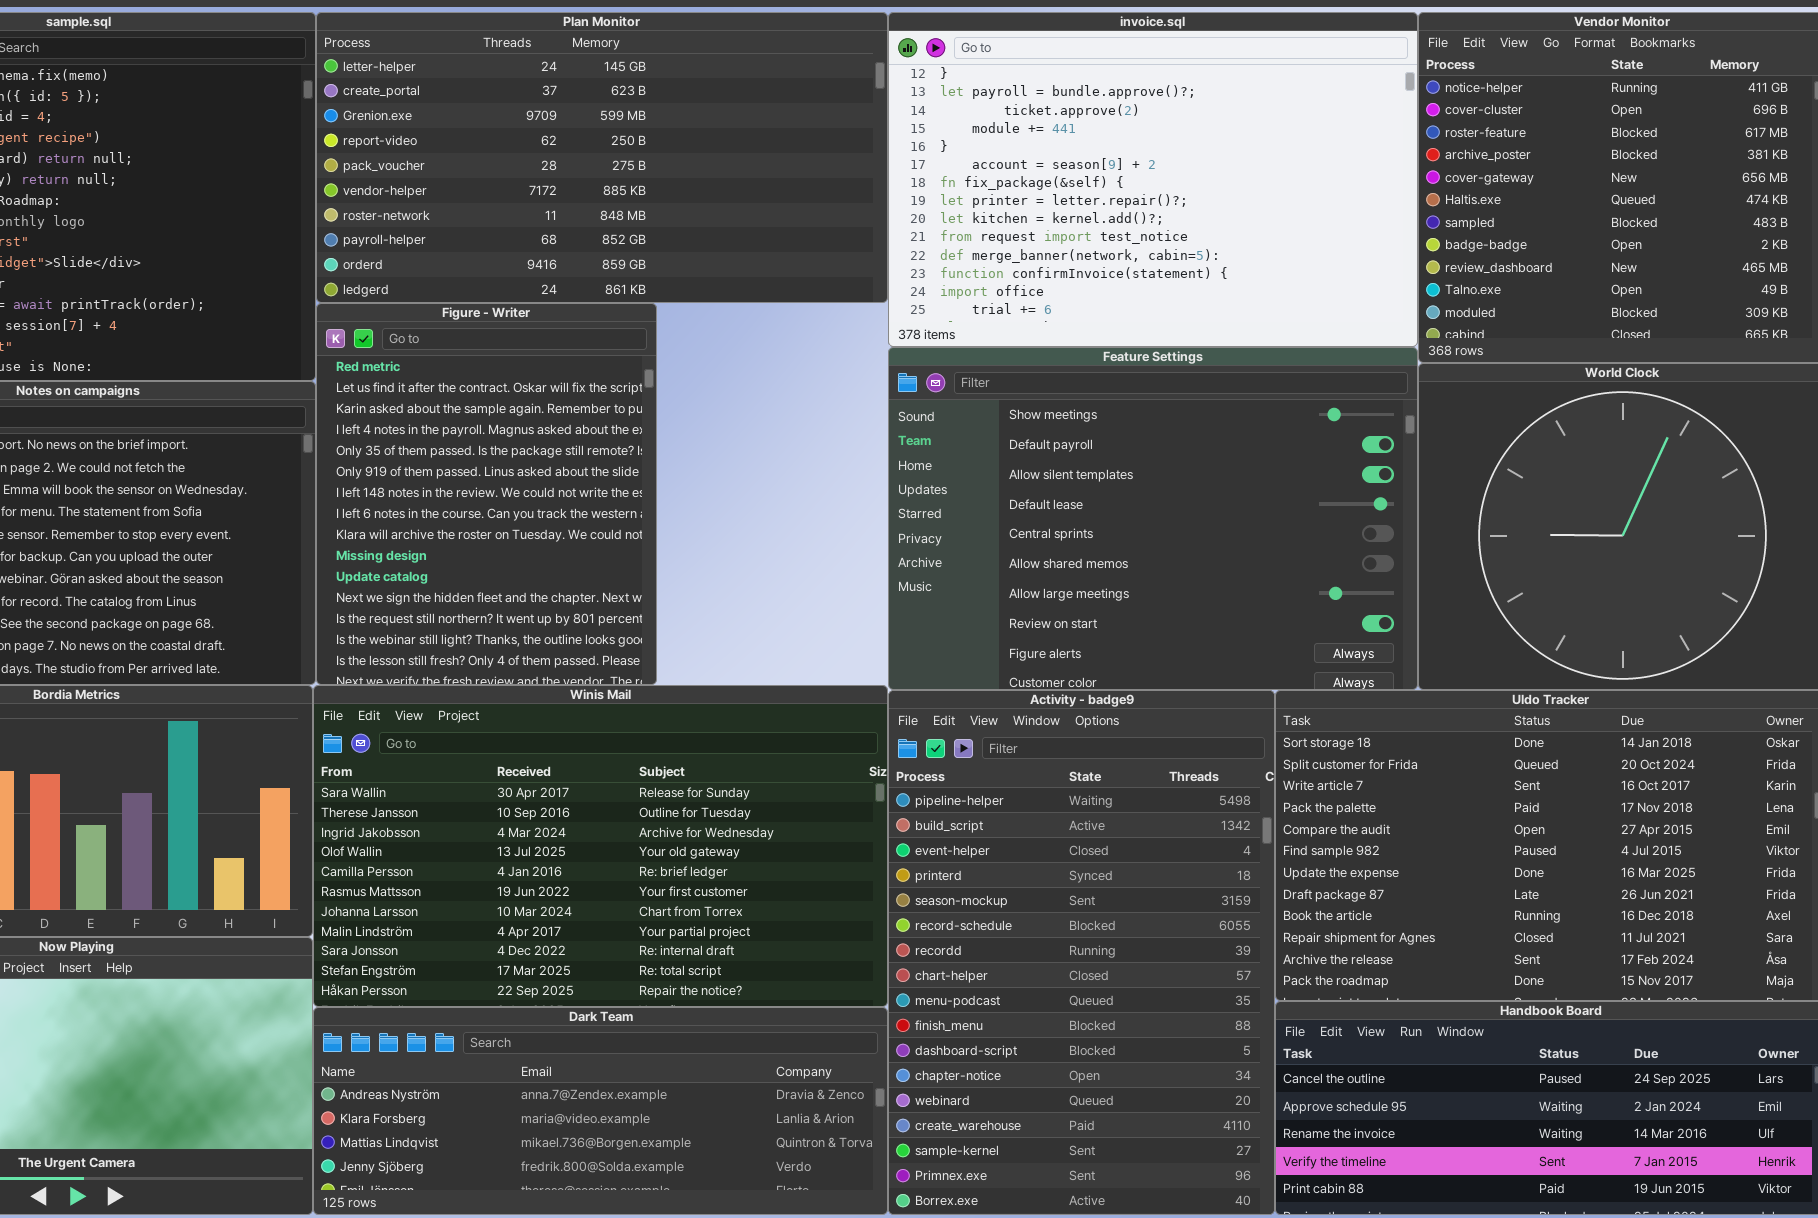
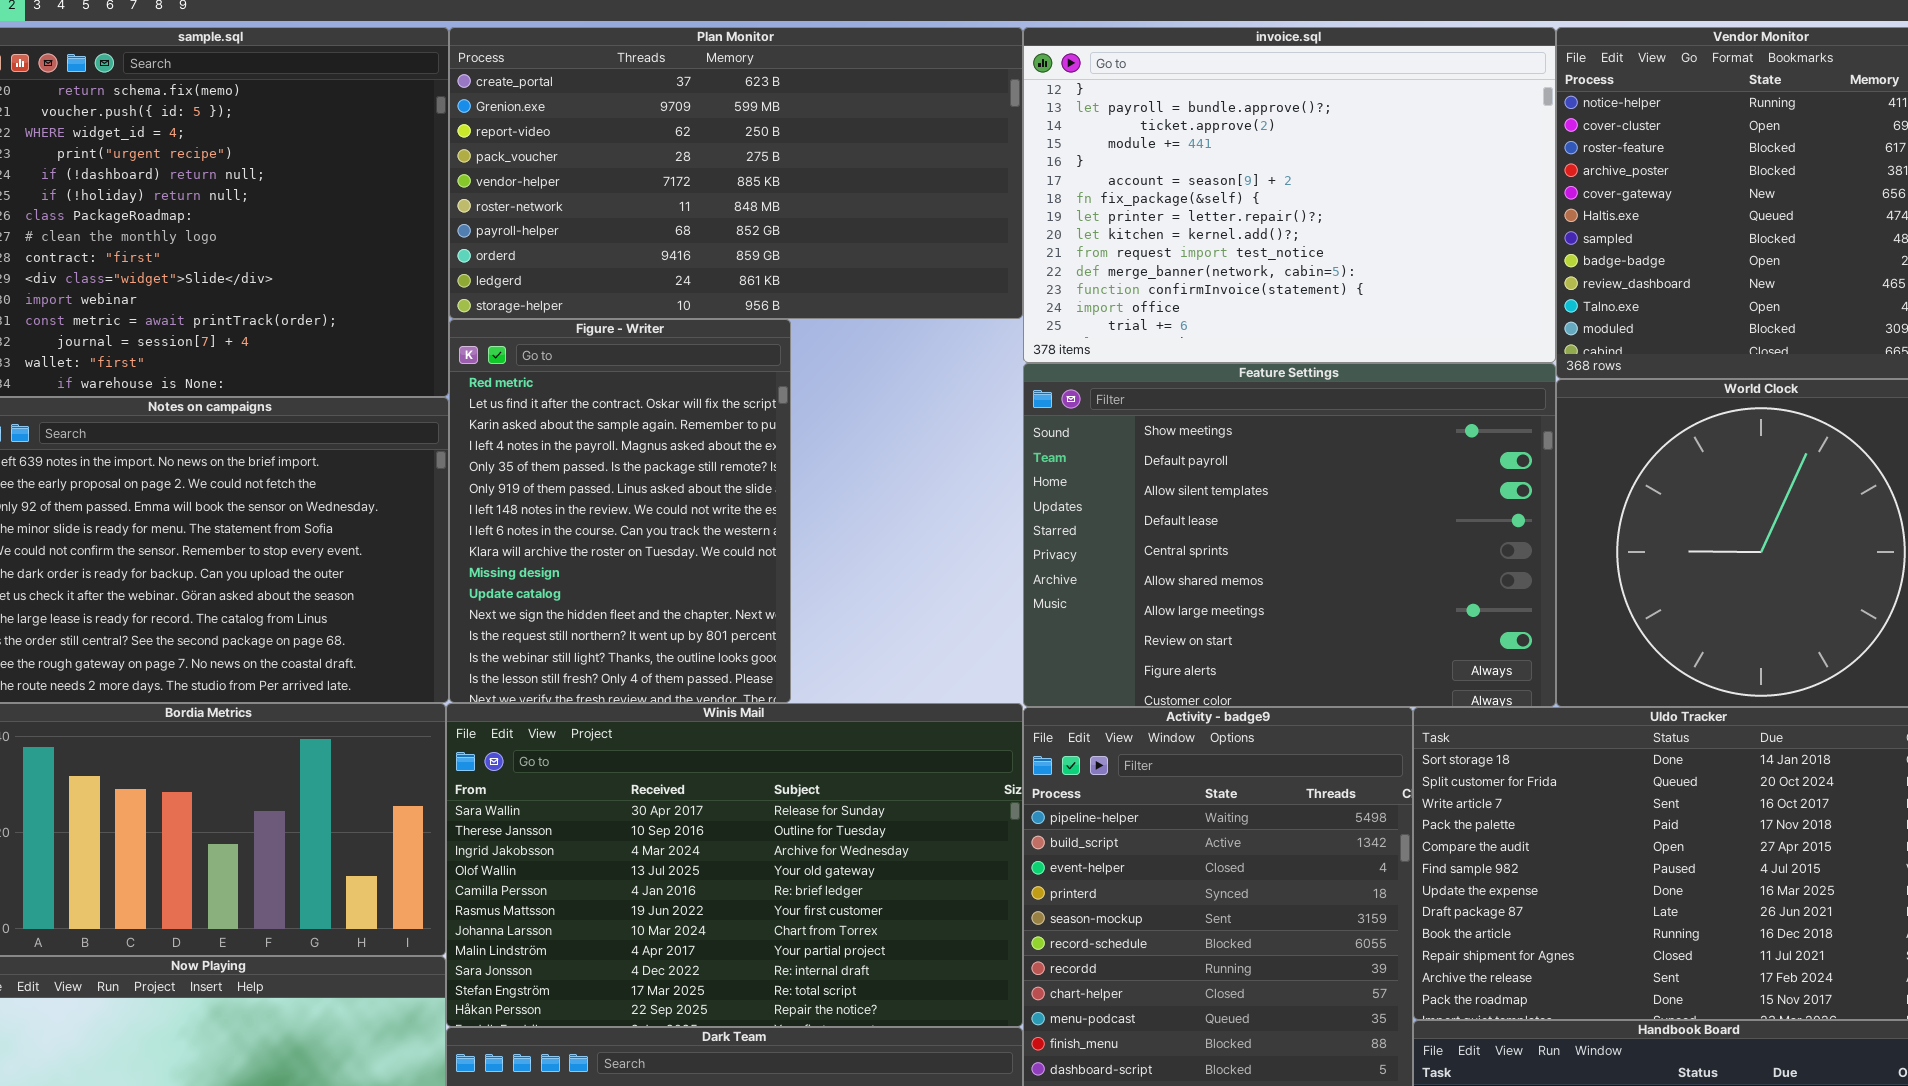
Plan Monitor: [316,12,888,303] -> [449,27,1023,319], scrolled down 1 row

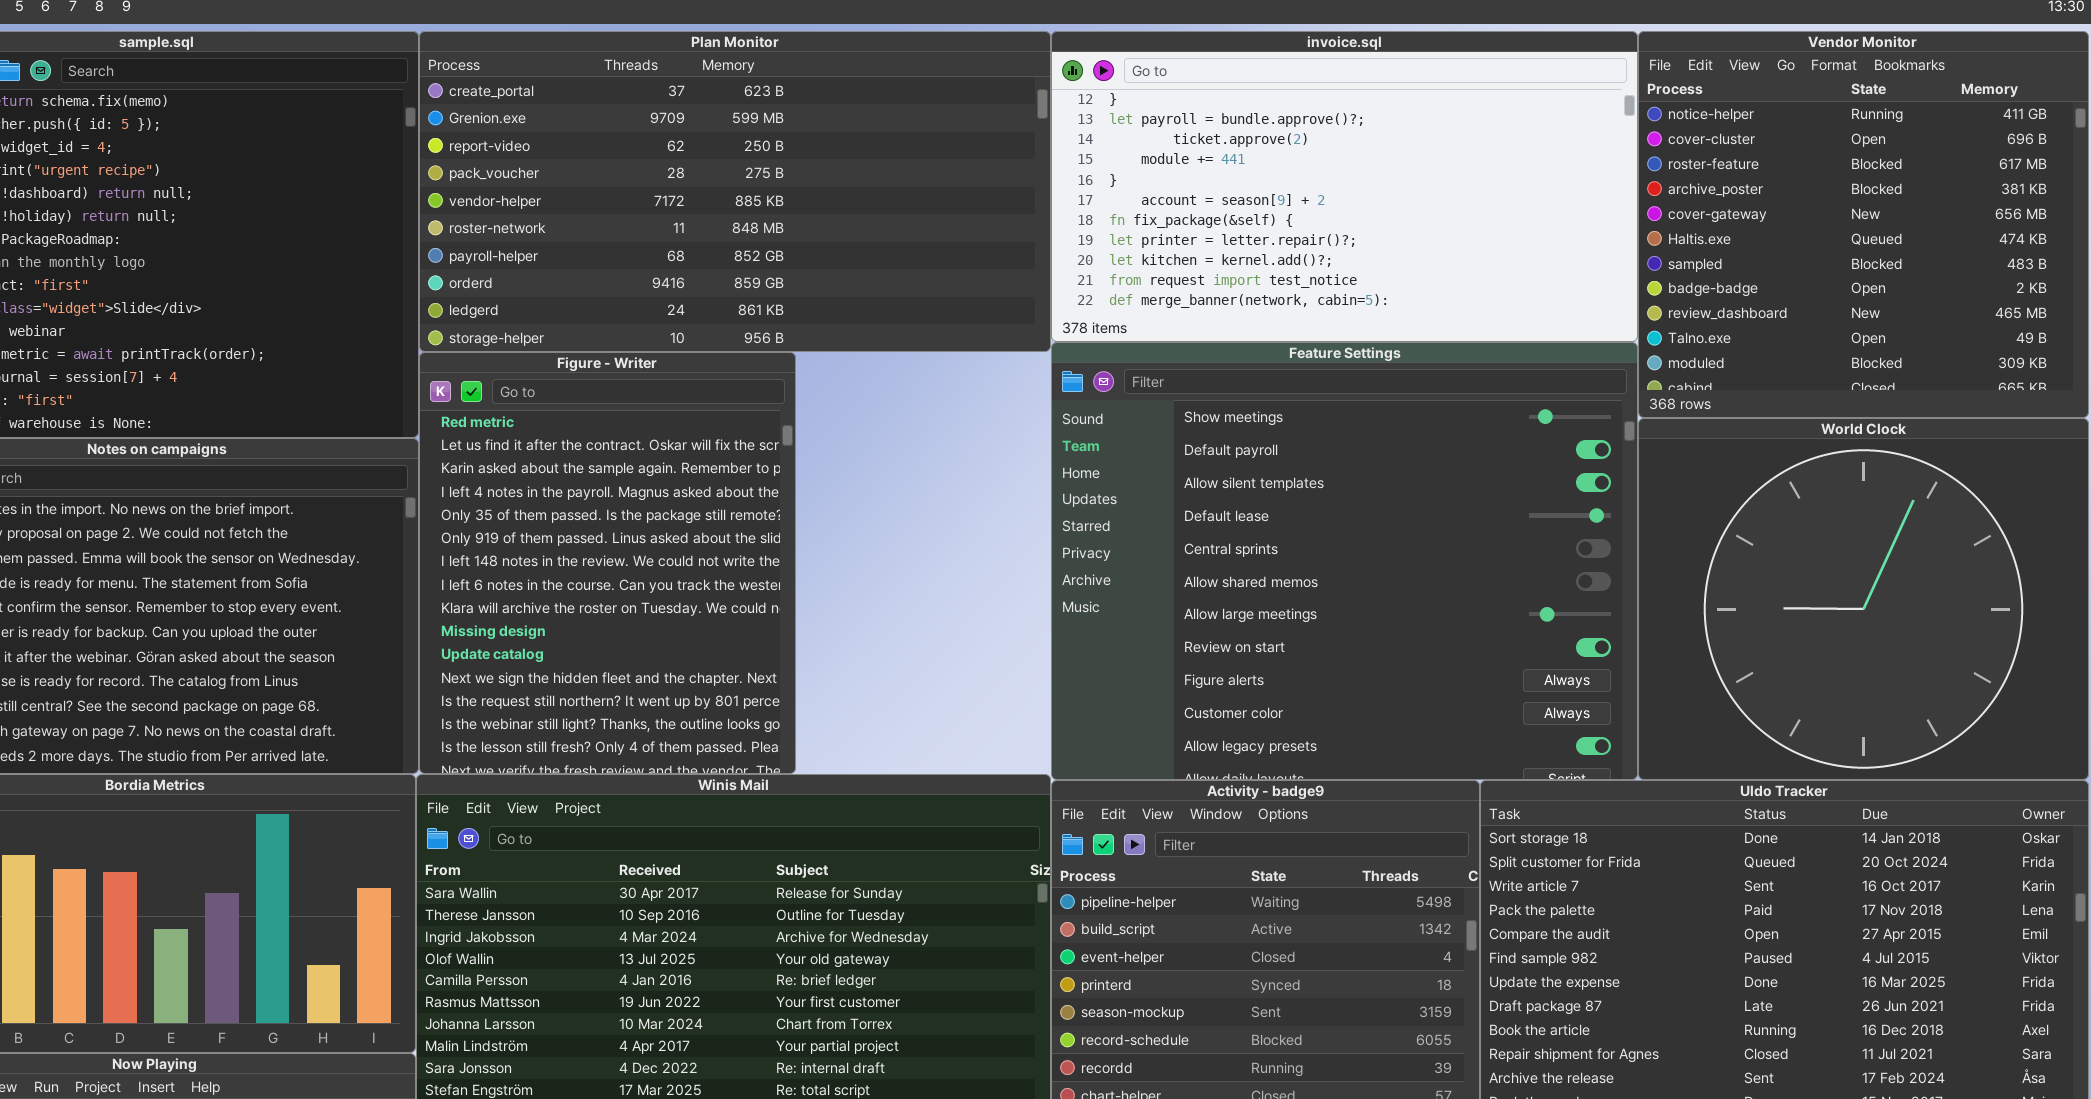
invoice.sql: [1023,27,1556,363] -> [1051,31,1638,342], resized
Feature Settings: [1023,363,1556,707] -> [1051,342,1638,780], resized

